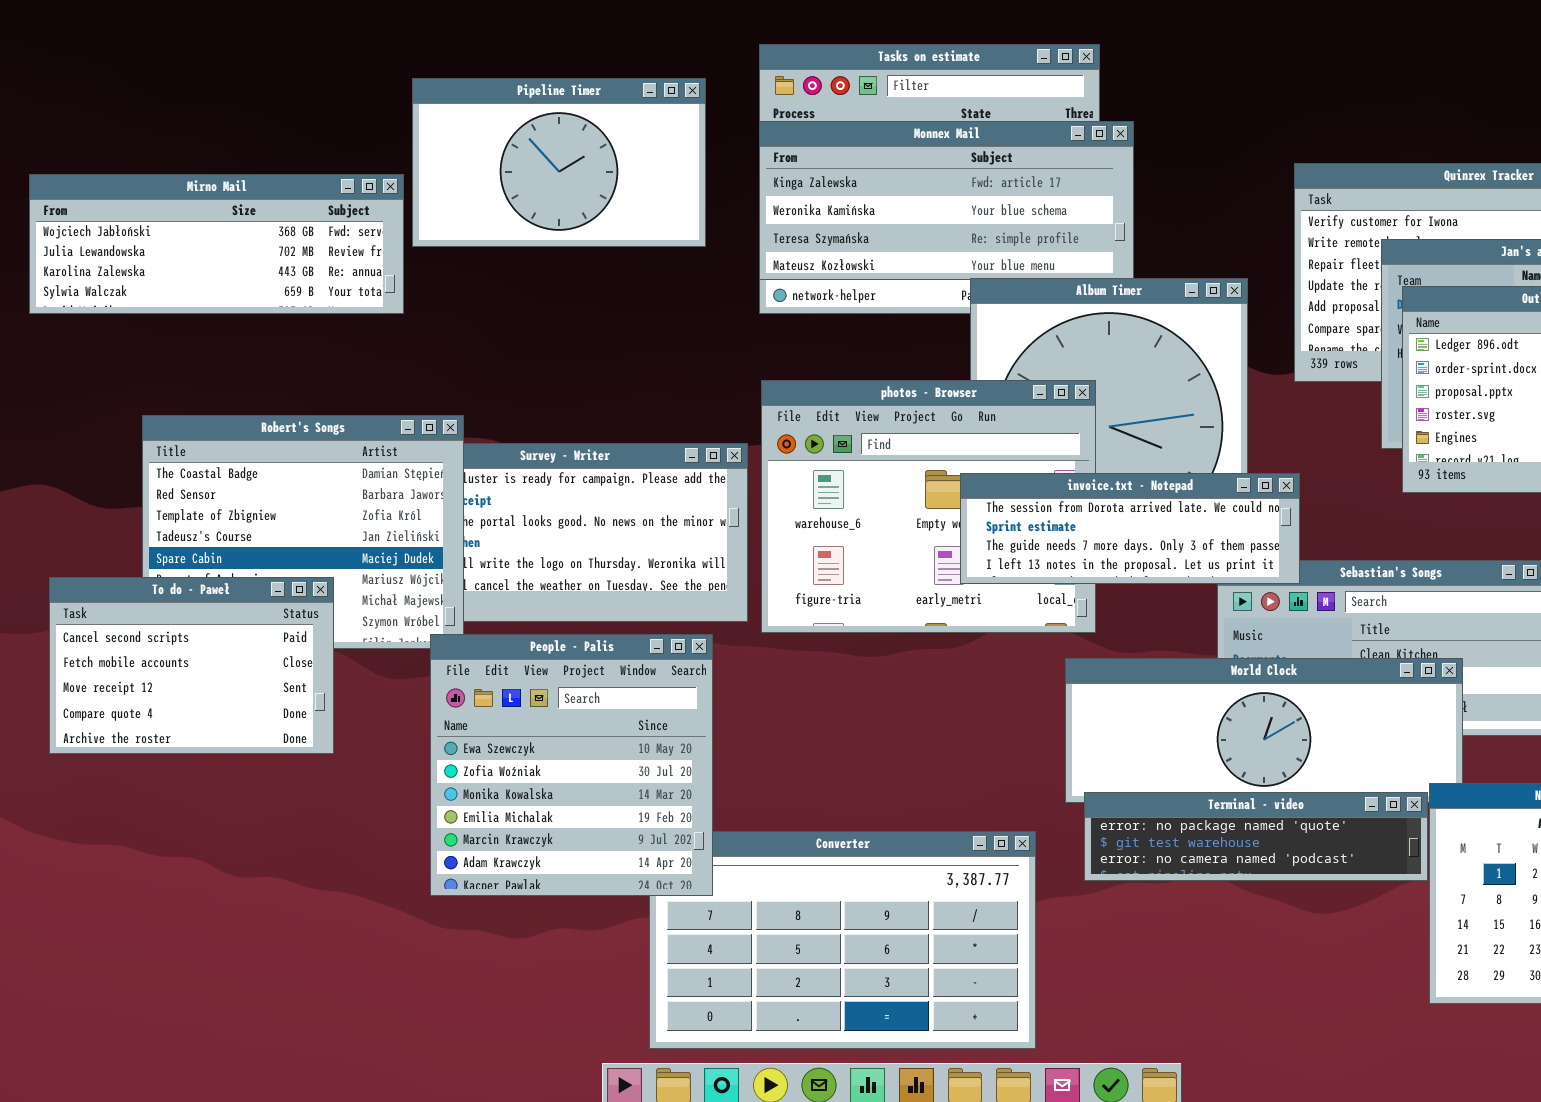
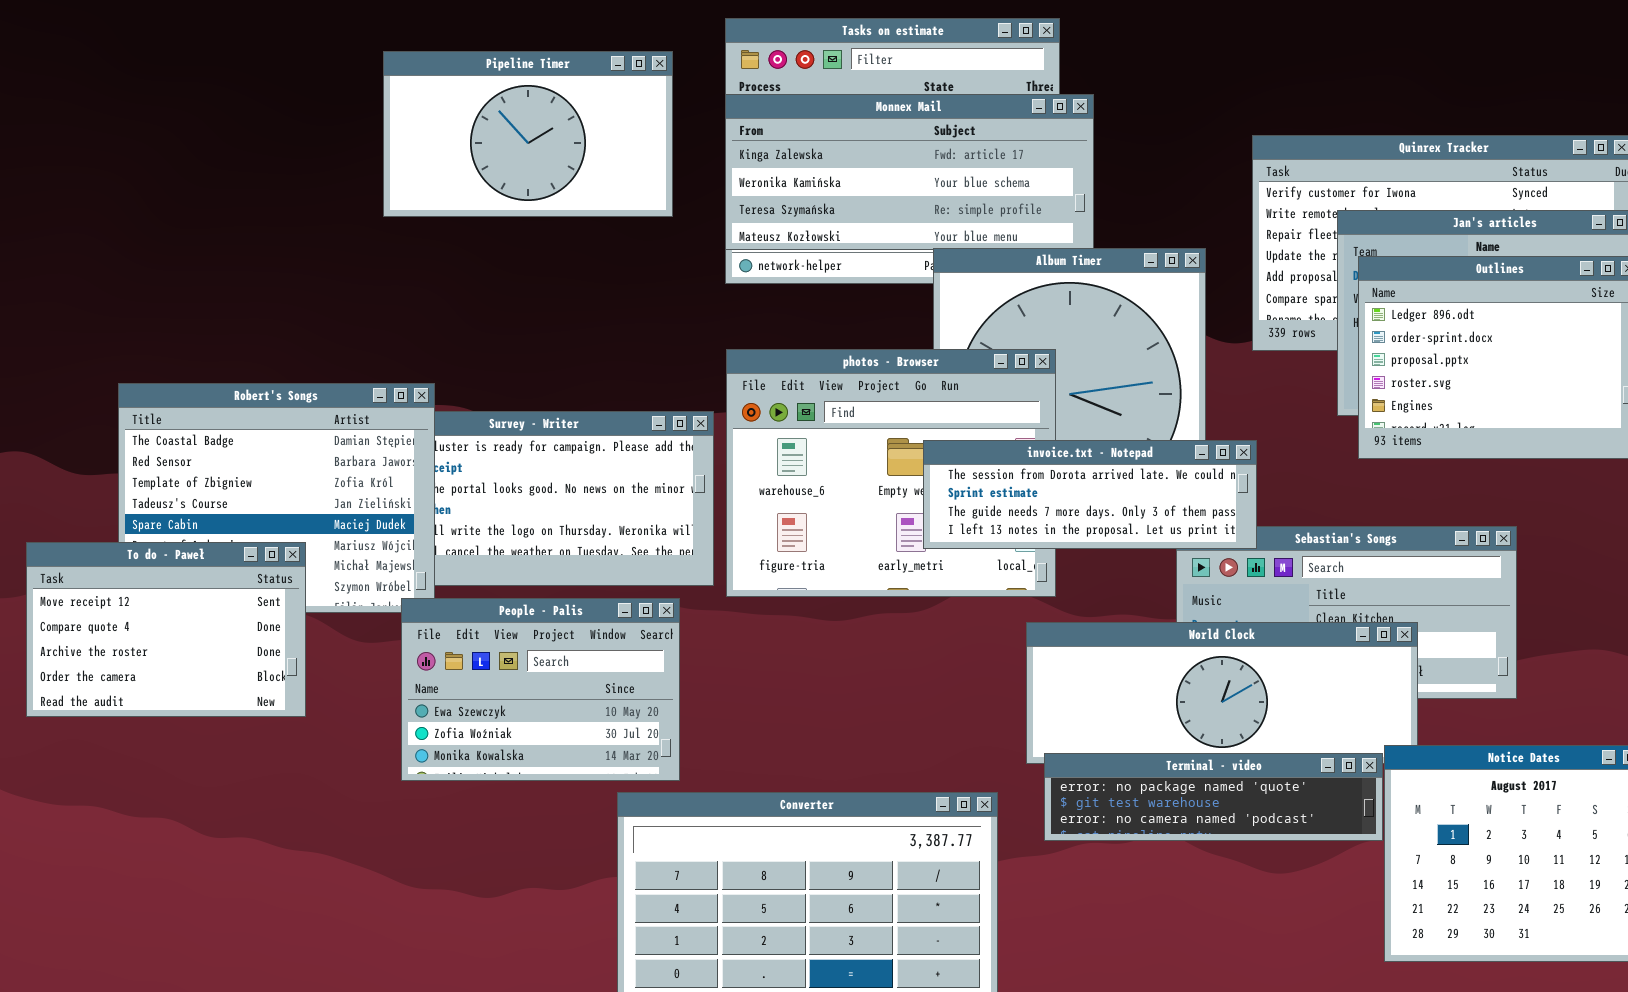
Mirno Mail: [29,174,404,314] -> none, closed
To do - Paweł: [49,577,334,754] -> [26,542,306,717], scrolled down 2 rows
People - Palis: [430,634,713,896] -> [401,598,680,781], resized

